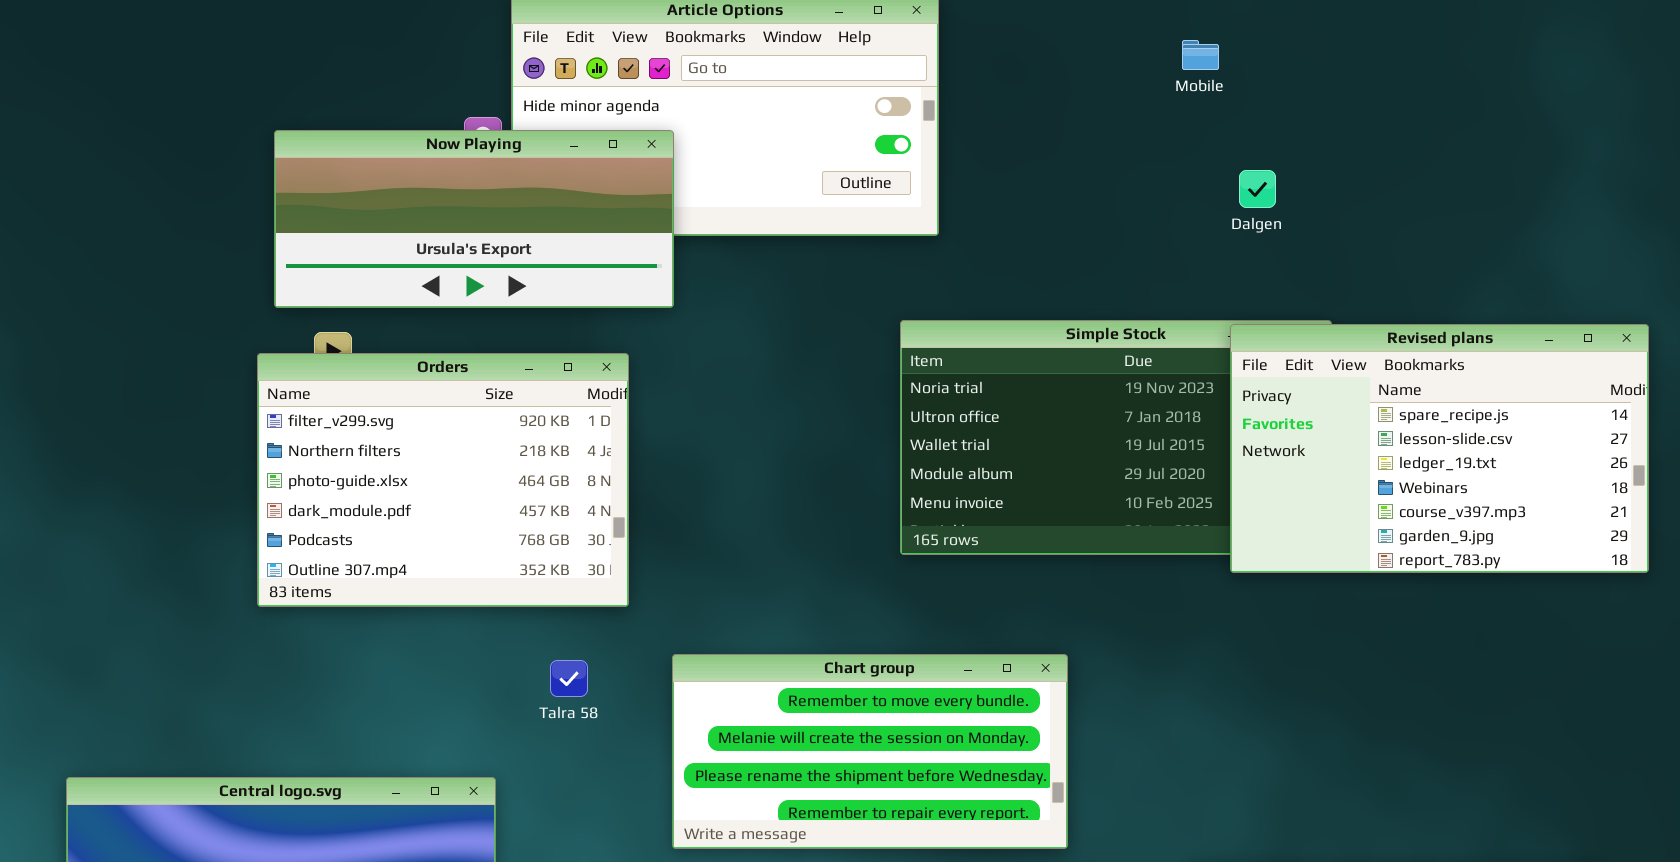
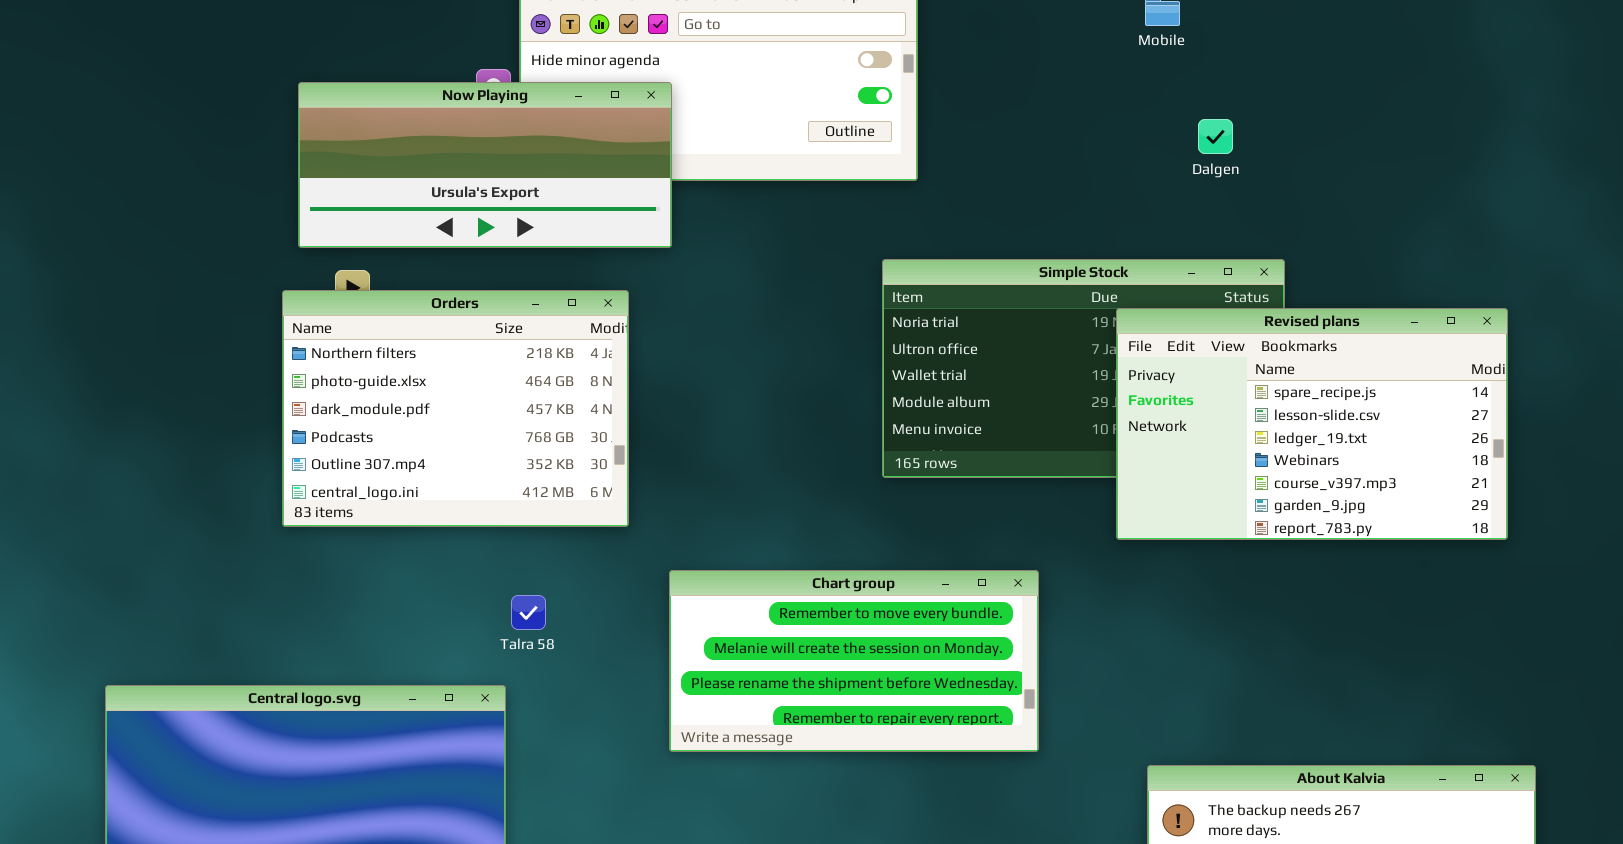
Revised plans: [1230,324,1649,573] -> [1116,308,1508,540], moved
Orders: [257,353,629,607] -> [282,290,629,527], scrolled down 1 row
Talra 58: [550,660,588,697] -> [511,595,546,630], moved

